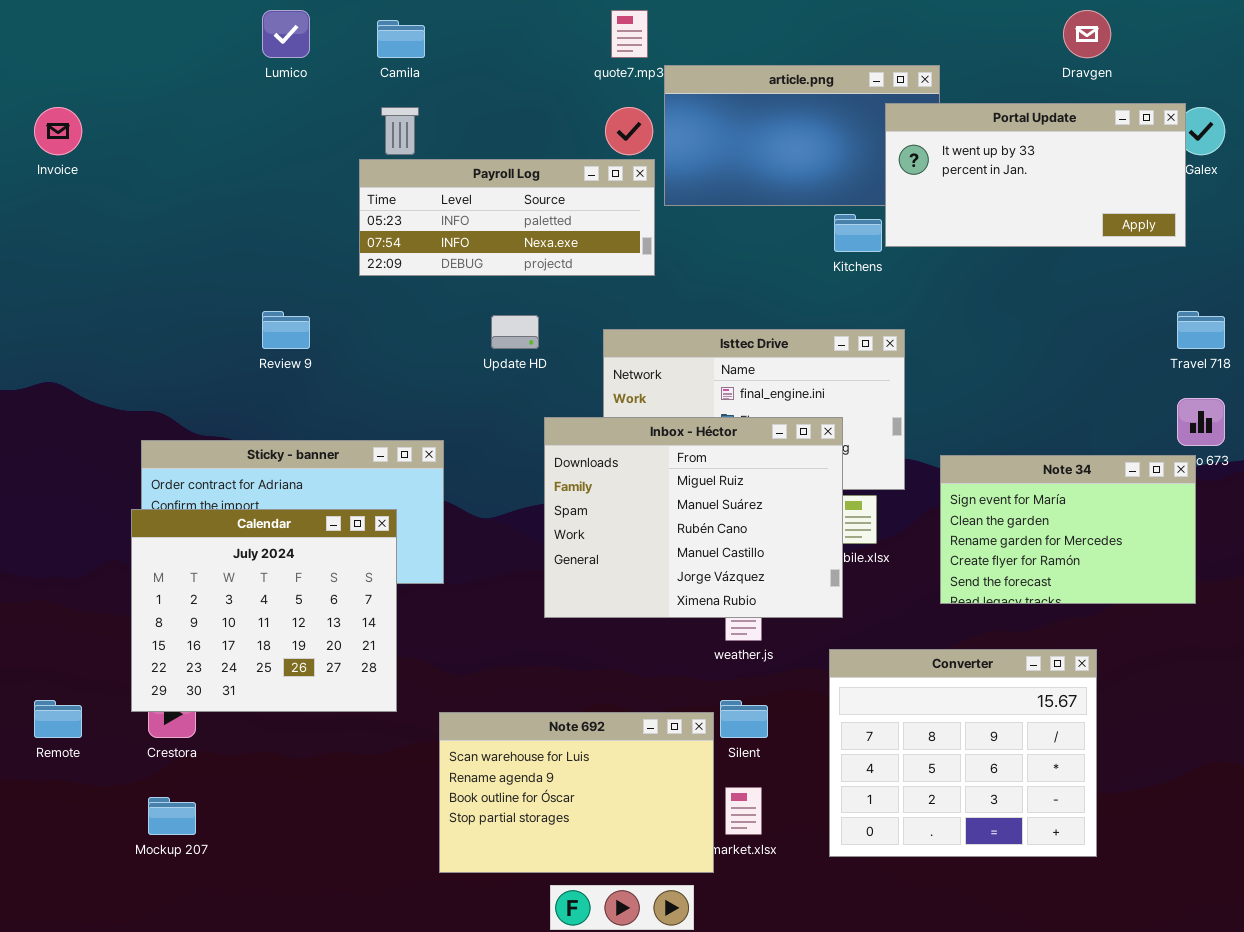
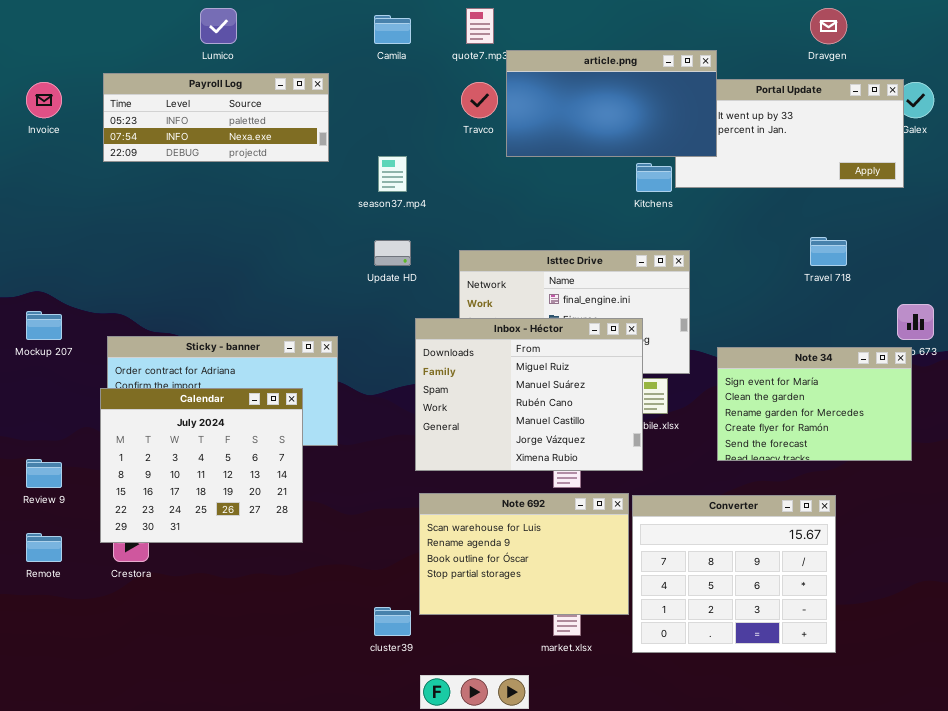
Camila: [377,20,425,58] -> [374,15,411,44], moved
article.png: [664,65,940,206] -> [506,50,717,157], raised
Payroll Log: [359,159,655,276] -> [103,73,329,162], moved
Review 9: [262,311,310,349] -> [26,459,62,488], moved
Travel 718: [1177,311,1225,349] -> [810,237,847,266], moved
Note 692: [439,712,714,873] -> [419,493,629,615], moved
Mockup 207: [148,797,196,835] -> [26,311,62,340], moved

